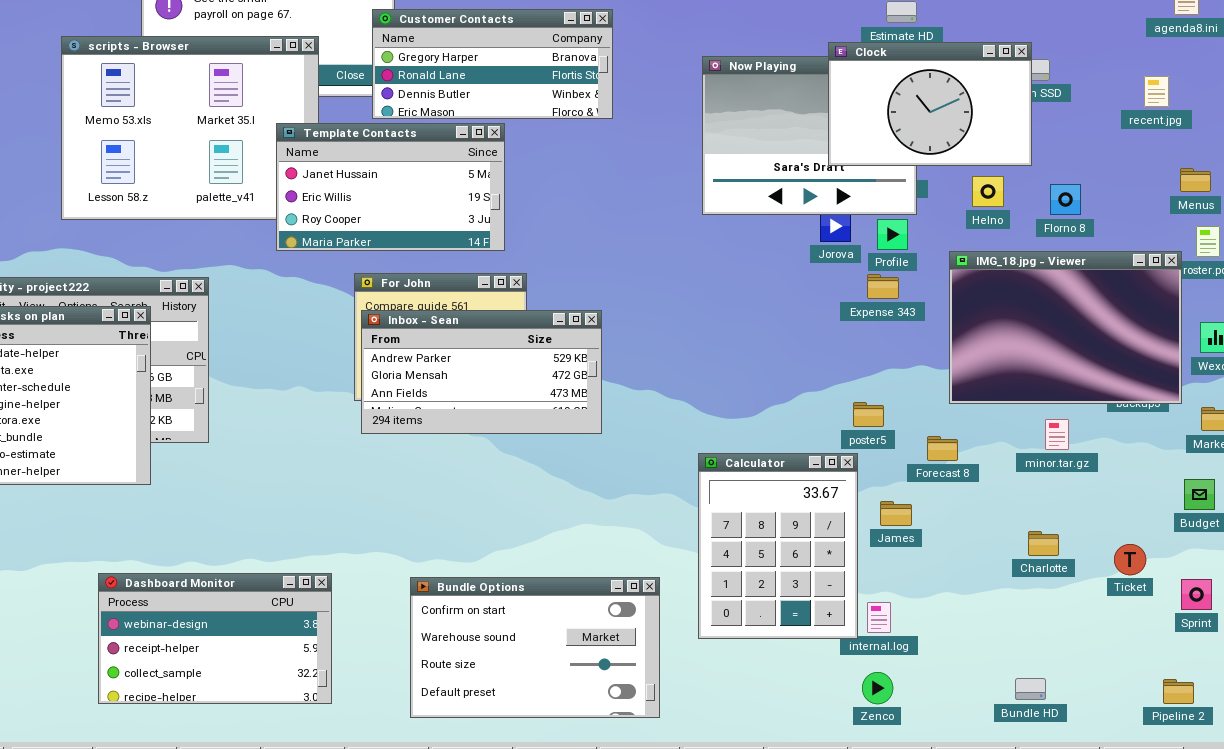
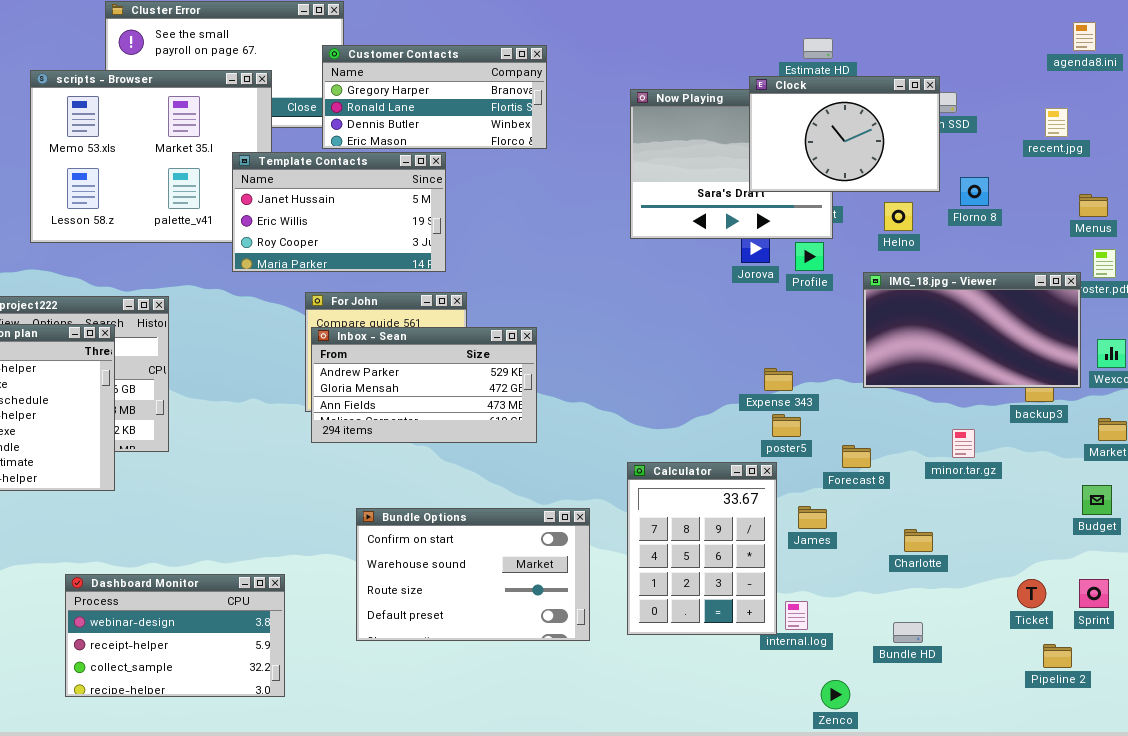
Florno 8: [1050,184,1081,215] -> [960,177,989,206], moved
IMG_18.jpg - Viewer: [949,251,1182,404] -> [863,272,1081,388], resized
Expense 343: [867,274,899,299] -> [764,368,793,391], moved
Charlotte: [1028,531,1059,556] -> [904,529,933,552], moved
Ticket: [1114,544,1146,575] -> [1017,579,1046,608], moved
Bundle Options: [410,577,660,718] -> [356,508,590,641], moved
Zenco: [862,672,893,704] -> [821,680,850,709], moved
Bundle HD: [1015,678,1046,700] -> [893,622,923,643], moved
Pipeline 2: [1163,679,1194,704] -> [1043,644,1072,668], moved

